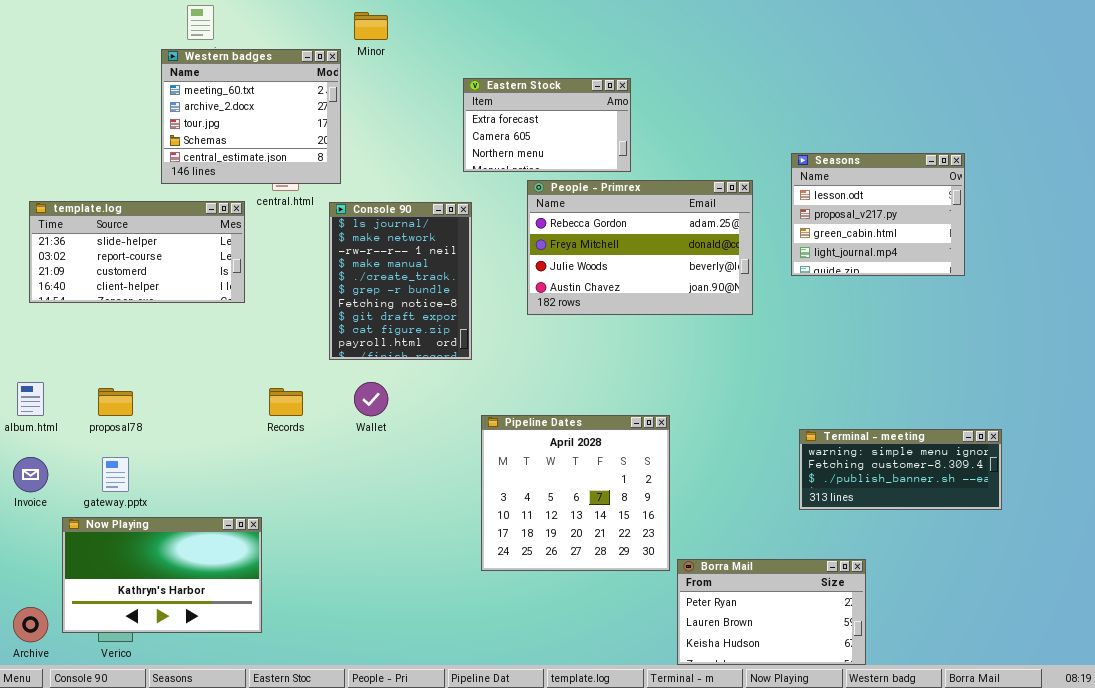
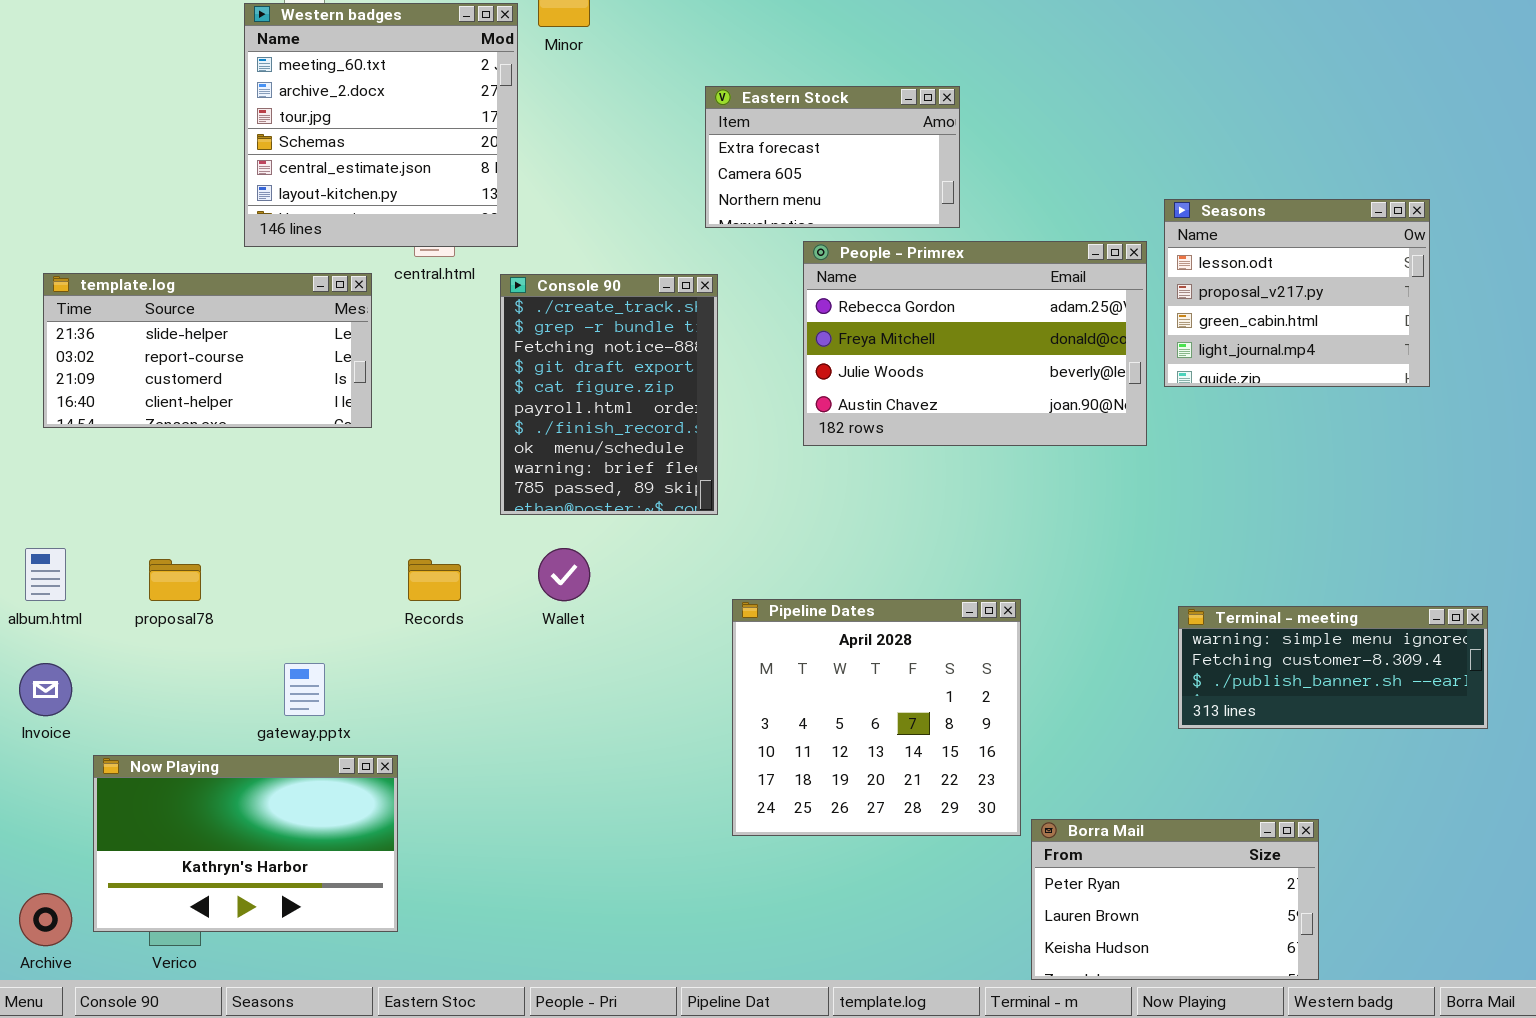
Western badges: [161,49,341,184] -> [244,3,518,247], resized
Seasons: [791,153,965,276] -> [1164,199,1430,387], moved
Console 90: [329,202,472,360] -> [500,274,718,515], scrolled down 4 rows
Terminal - meeting: [799,429,1002,510] -> [1178,606,1488,729], moved
gateway.pptx: [102,457,129,492] -> [284,663,325,716], moved

